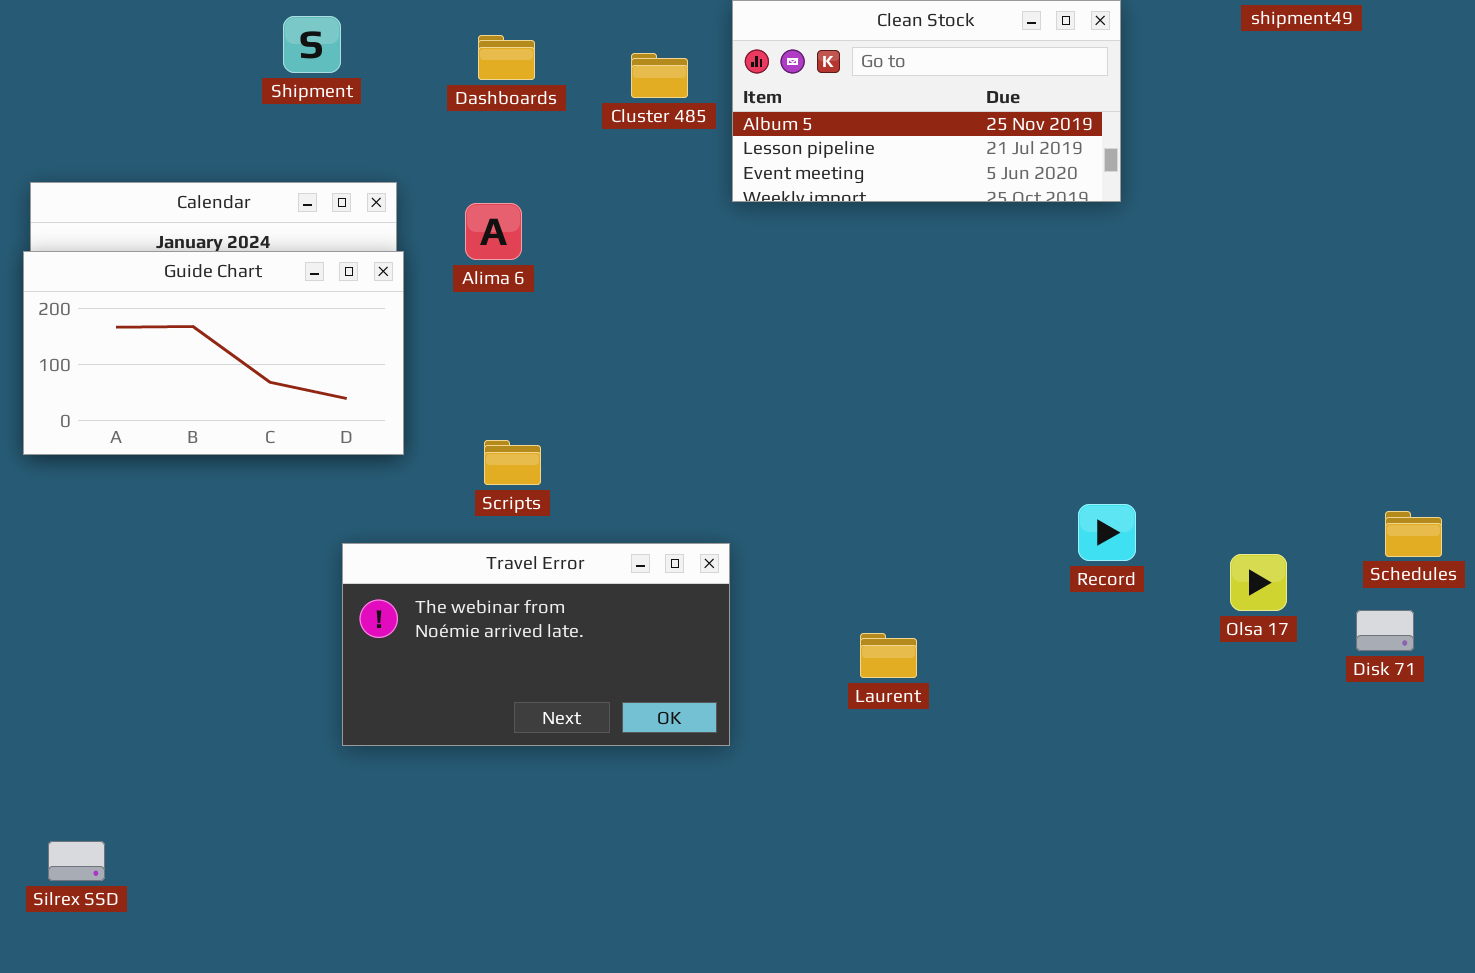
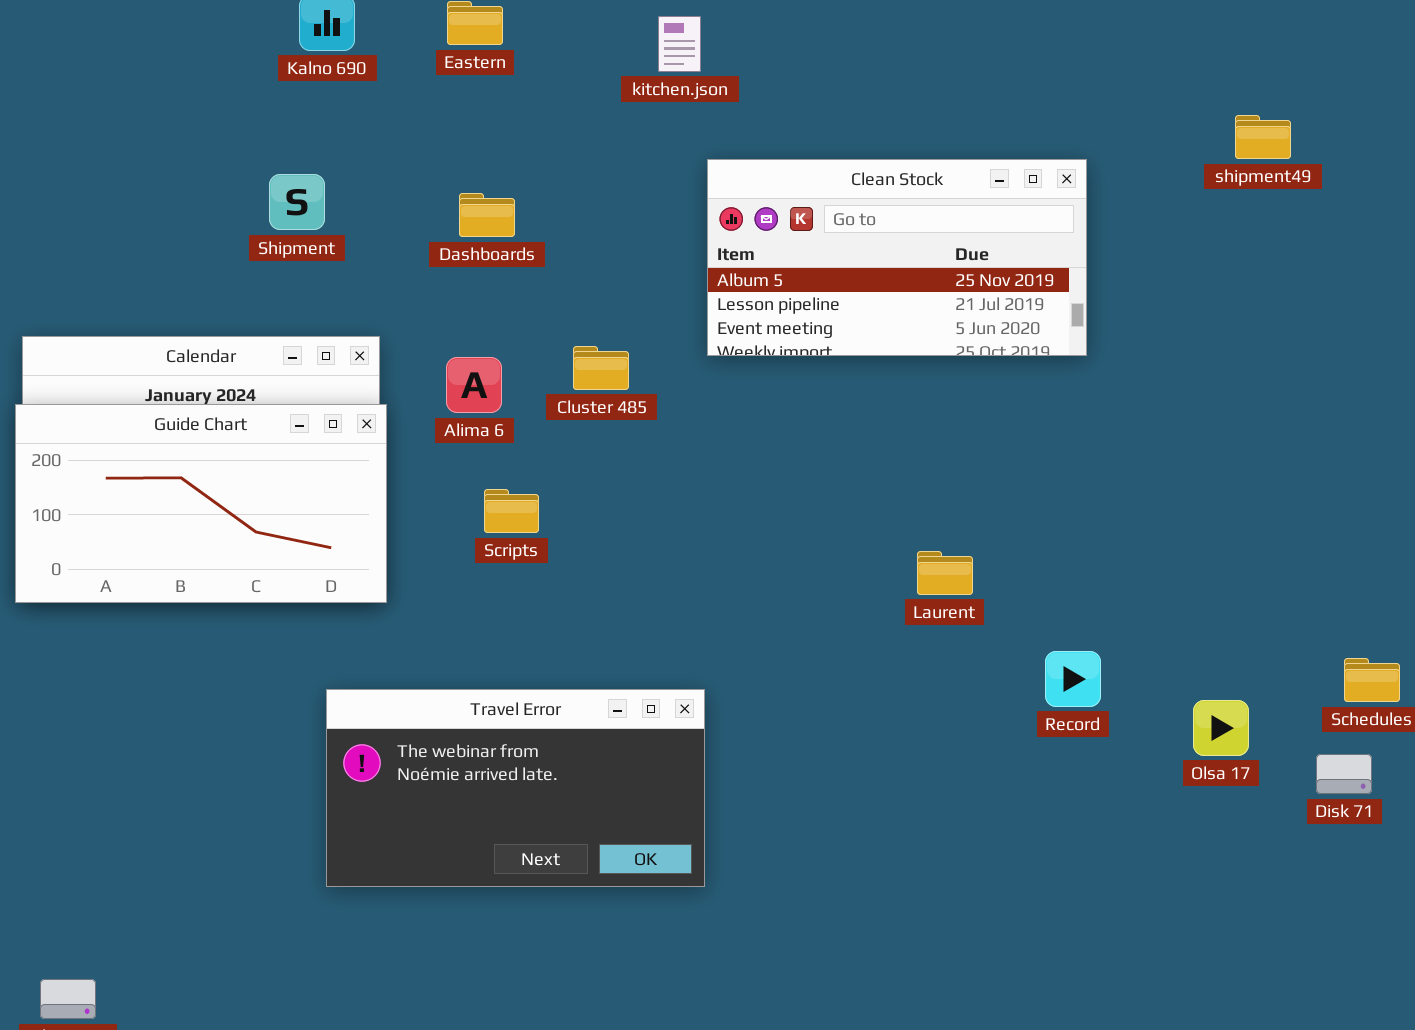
Cluster 485: [631,53,688,98] -> [573,346,629,390], moved
Scripts: [484,440,541,485] -> [484,489,539,533], moved
Laurent: [860,633,917,678] -> [917,551,973,595], moved

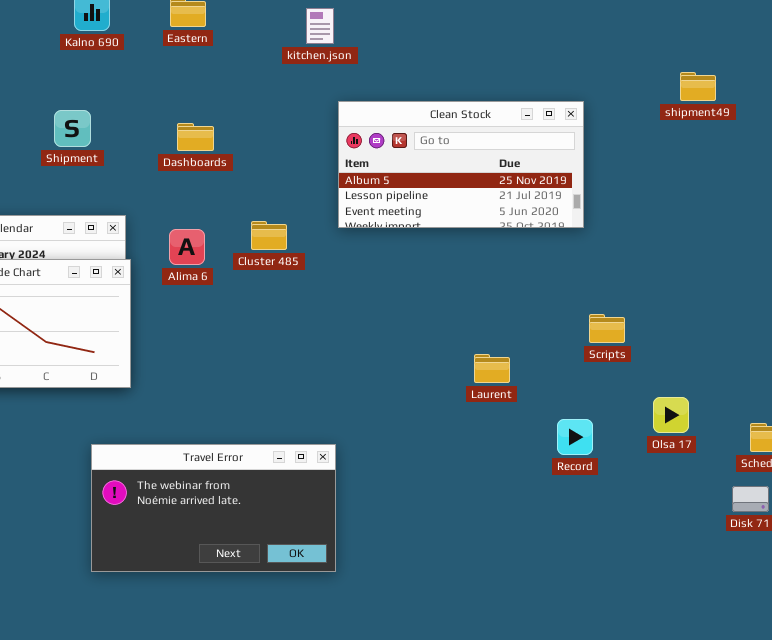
Scripts: [484,489,539,533] -> [589,314,625,343], moved
Olsa 17: [1193,700,1249,756] -> [653,397,689,433], moved

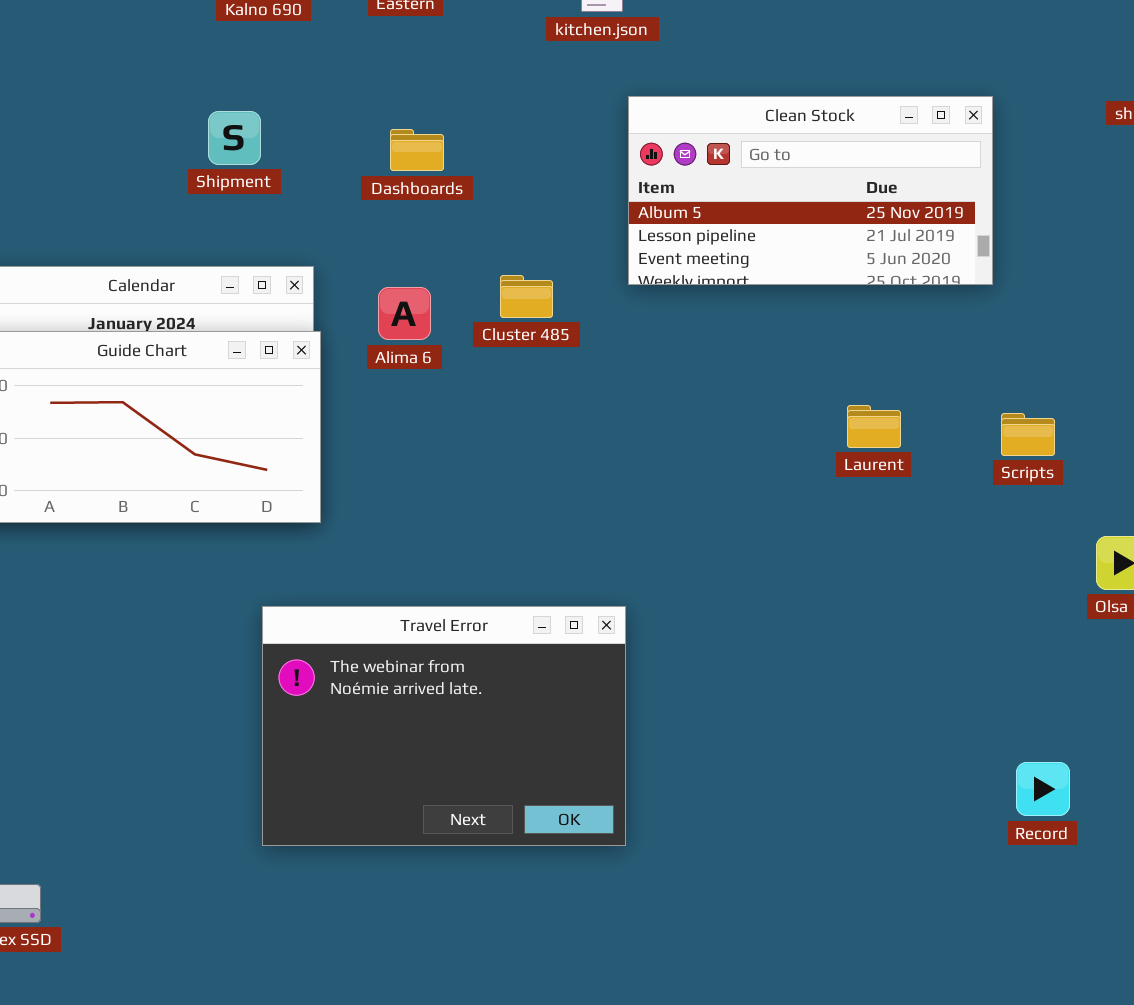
Laurent: [474,354,510,383] -> [847,405,901,448], moved
Record: [557,419,593,455] -> [1016,762,1070,816], moved
Travel Error: [91,444,336,572] -> [262,606,626,846], resized

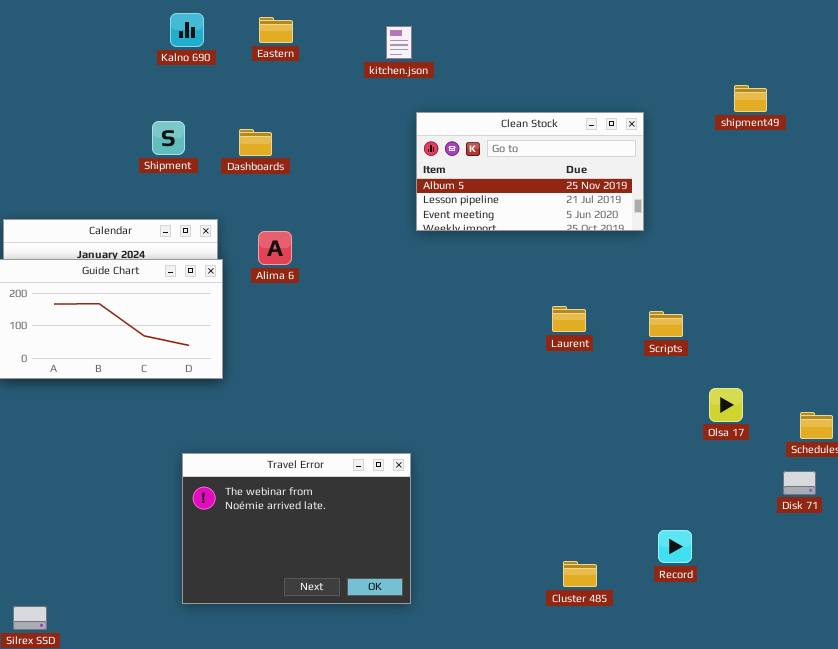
Dashboards: [390,129,444,171] -> [239,129,272,156], moved
Cluster 485: [500,275,553,318] -> [563,561,597,587], moved
Travel Error: [262,606,626,846] -> [182,453,411,604], moved

